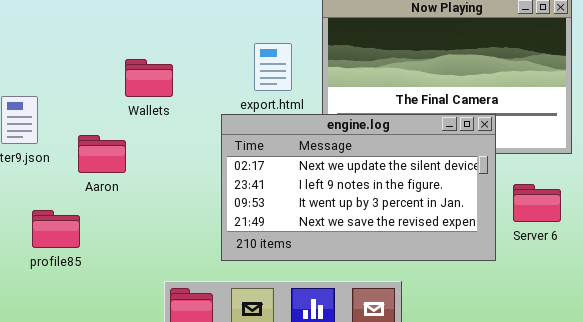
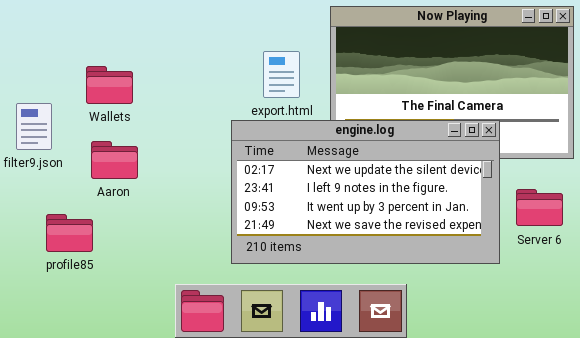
Wallets: [125,59,173,97] -> [86,66,133,104], moved

